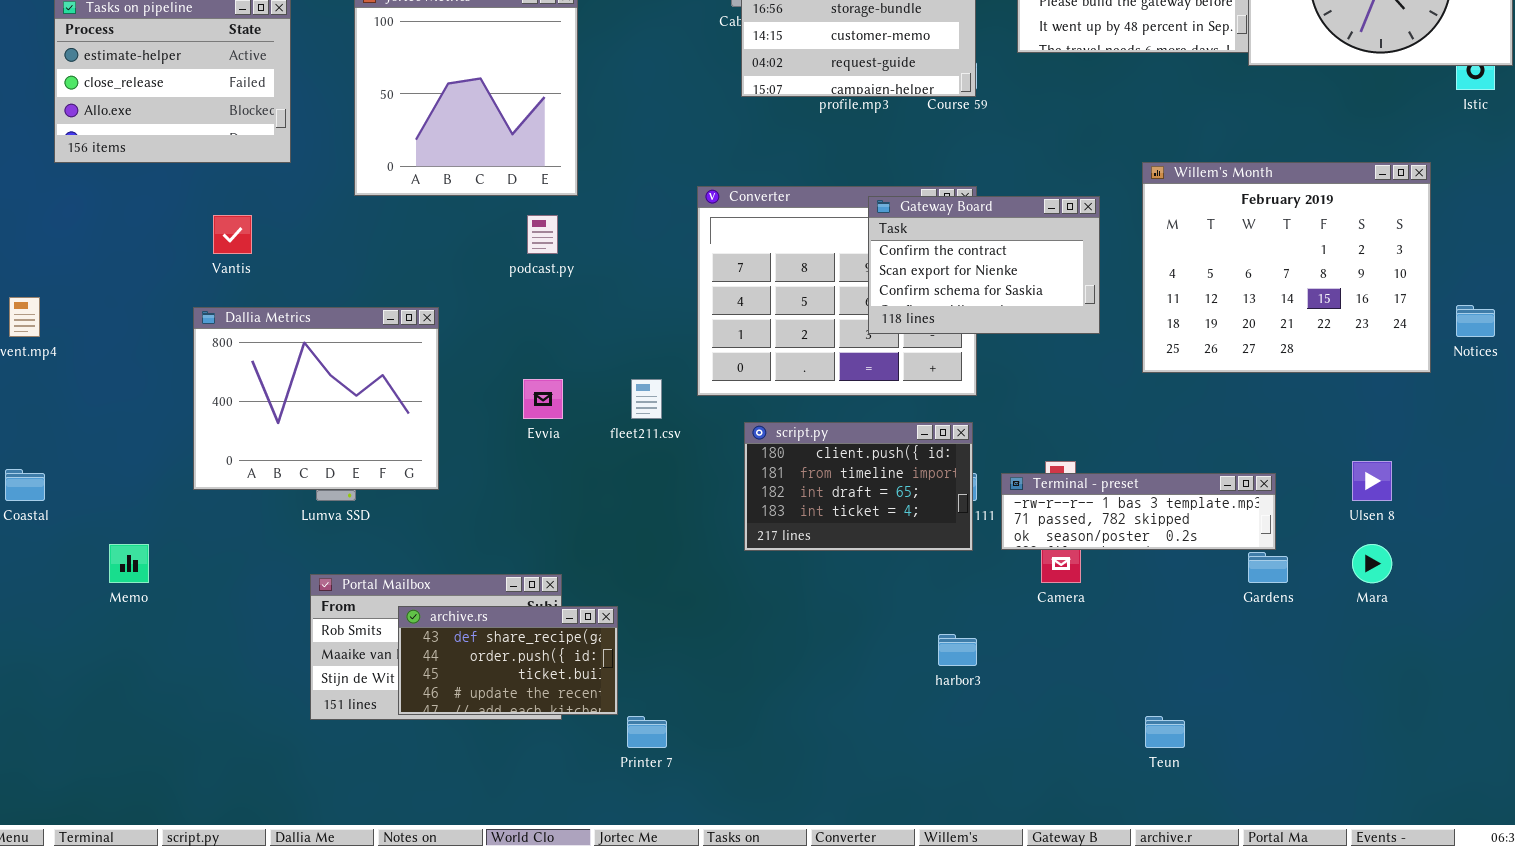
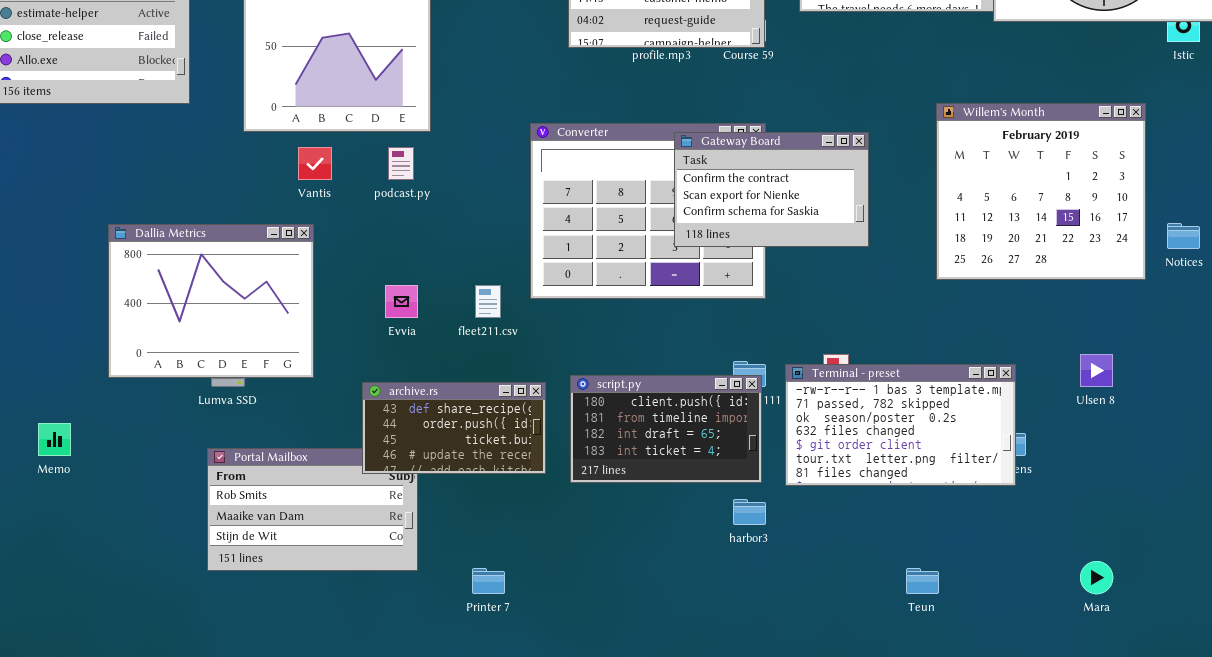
Willem's Month: [1142,162,1431,373] -> [936,103,1146,280], resized
Vantis: [213,215,252,254] -> [298,147,332,180], moved
script.py: [744,422,973,551] -> [570,375,762,483], moved
Terminal - preset: [1001,473,1276,550] -> [785,364,1016,486], resized
Mara: [1352,544,1392,583] -> [1080,561,1113,594], moved
archive.rs: [398,606,618,715] -> [362,382,546,474], moved

